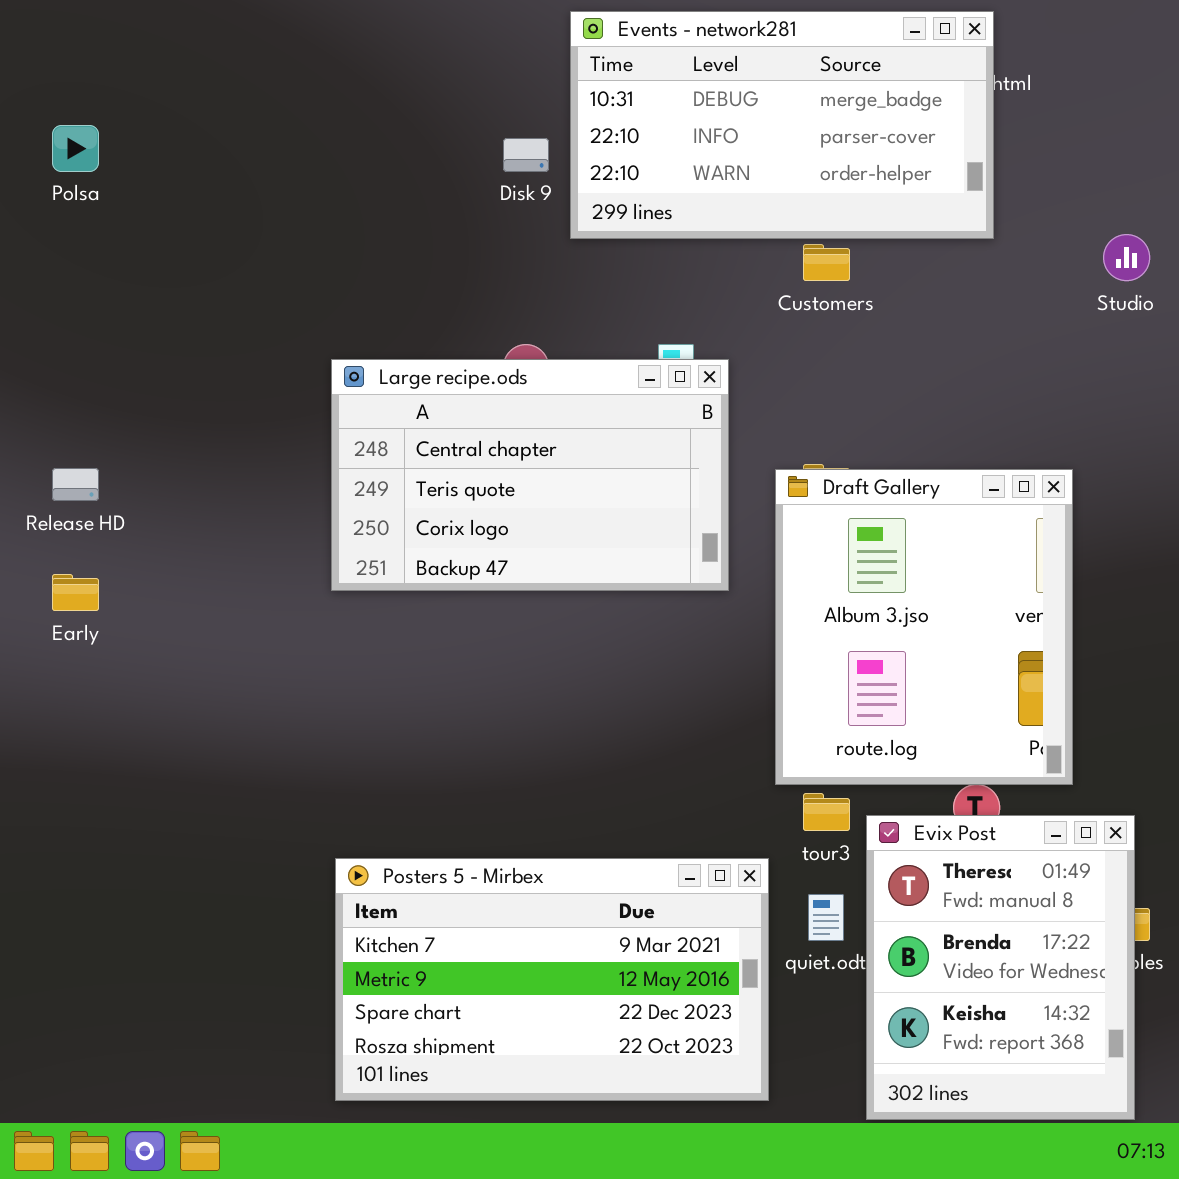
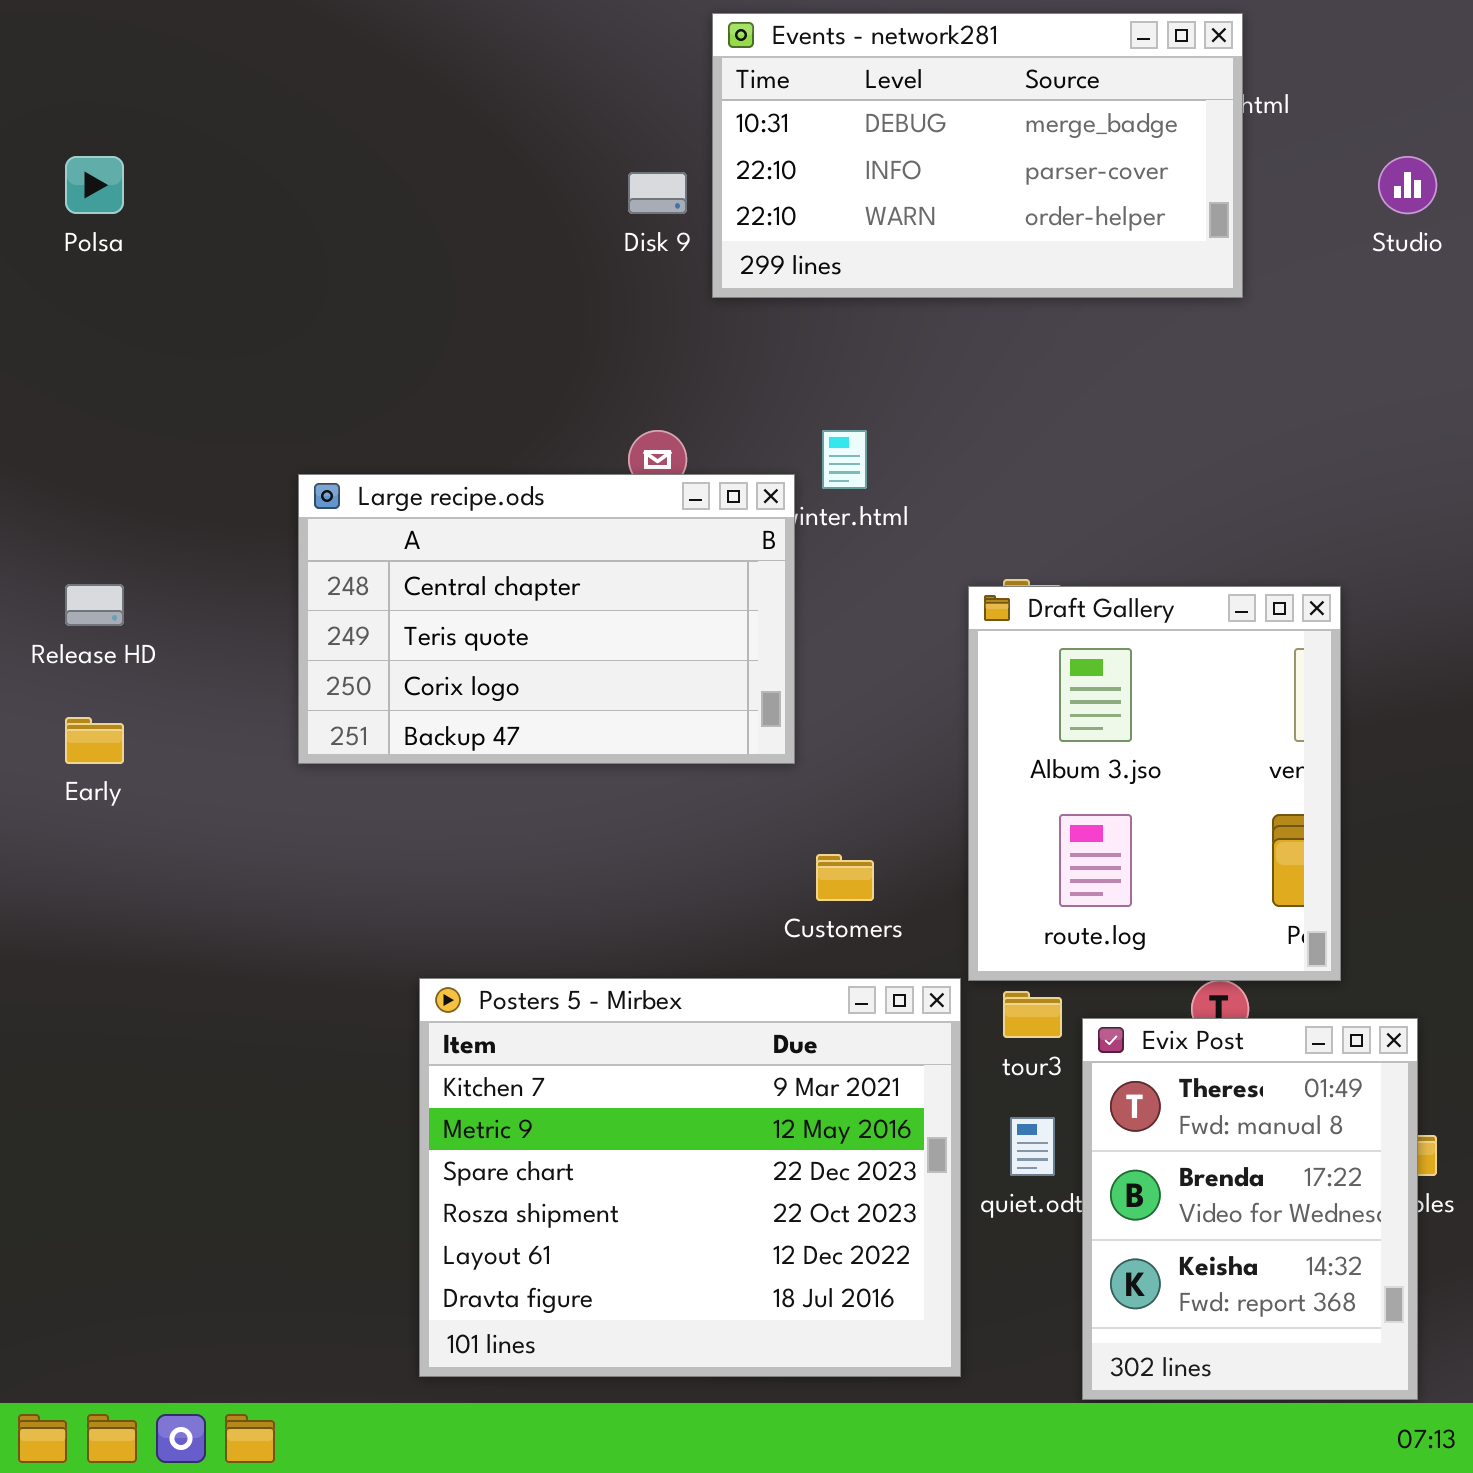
Studio: [1103,234,1150,281] -> [1378,156,1437,214], moved
Customers: [803,244,850,281] -> [816,854,874,901], moved
Large recipe.ods: [331,359,729,591] -> [298,474,795,764], moved
Posters 5 - Mirbex: [335,858,769,1101] -> [419,978,961,1377], resized

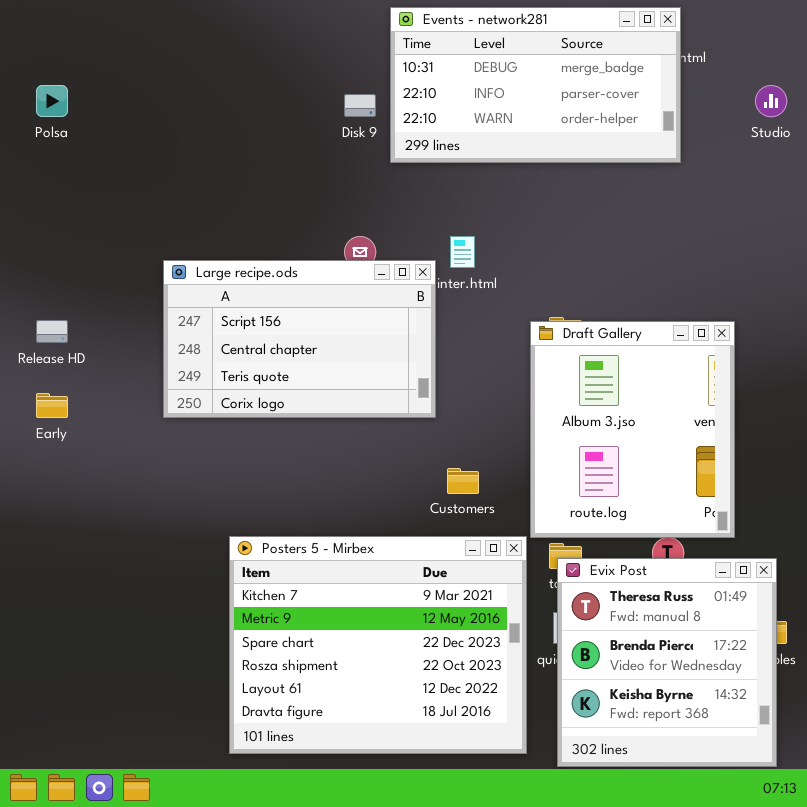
Large recipe.ods: [298,474,795,764] -> [163,260,436,418], scrolled up 1 row
Evix Post: [1082,1018,1418,1400] -> [557,558,777,767], resized

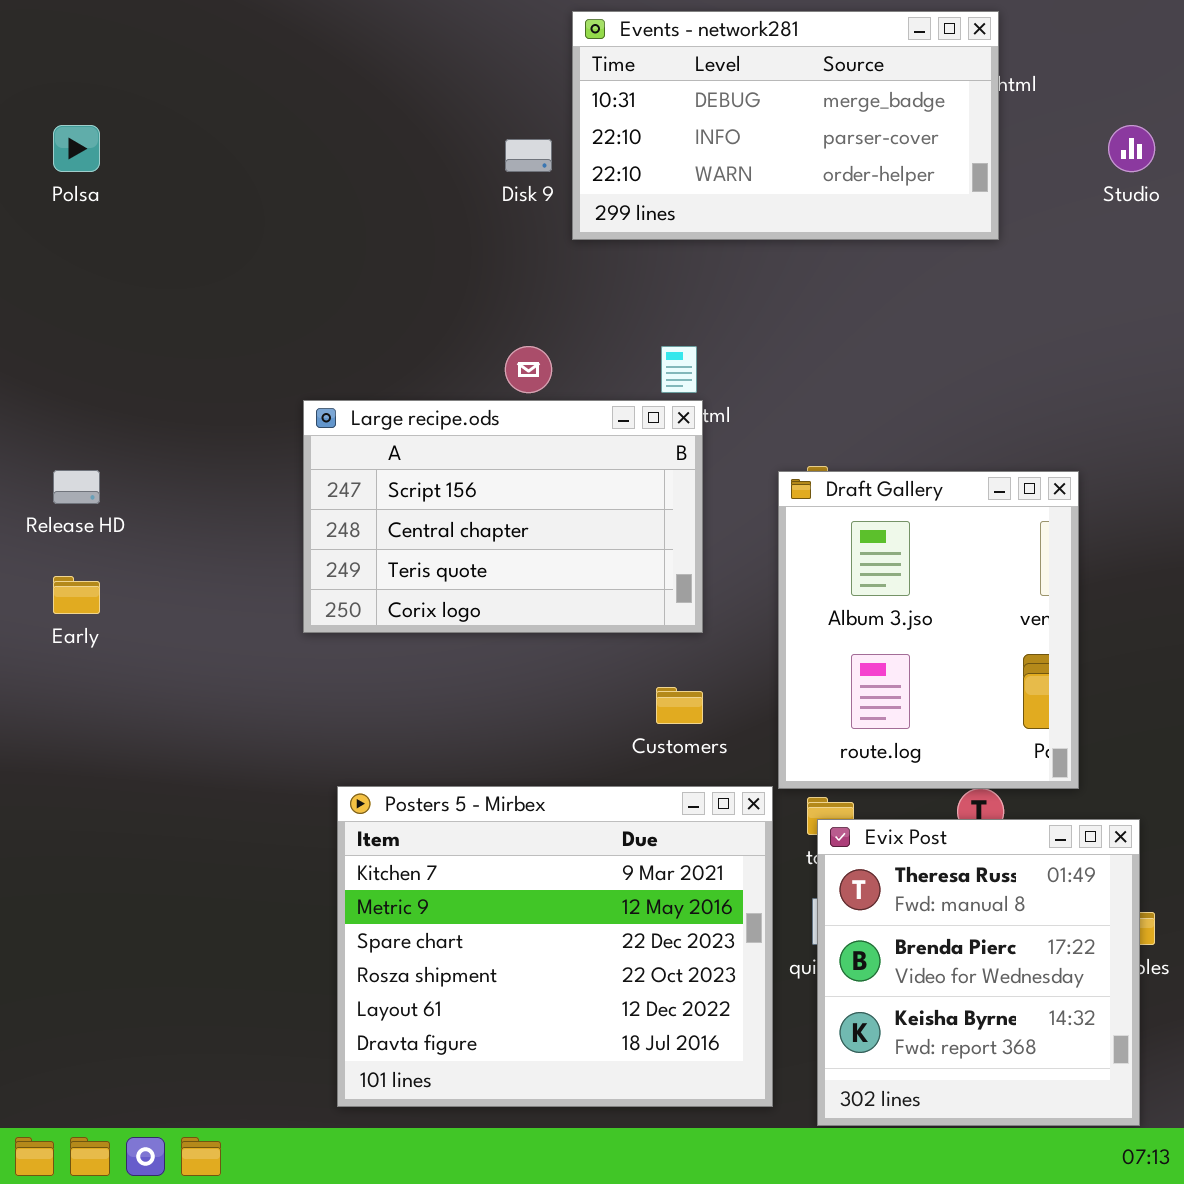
Large recipe.ods: [163,260,436,418] -> [303,400,703,633], moved

